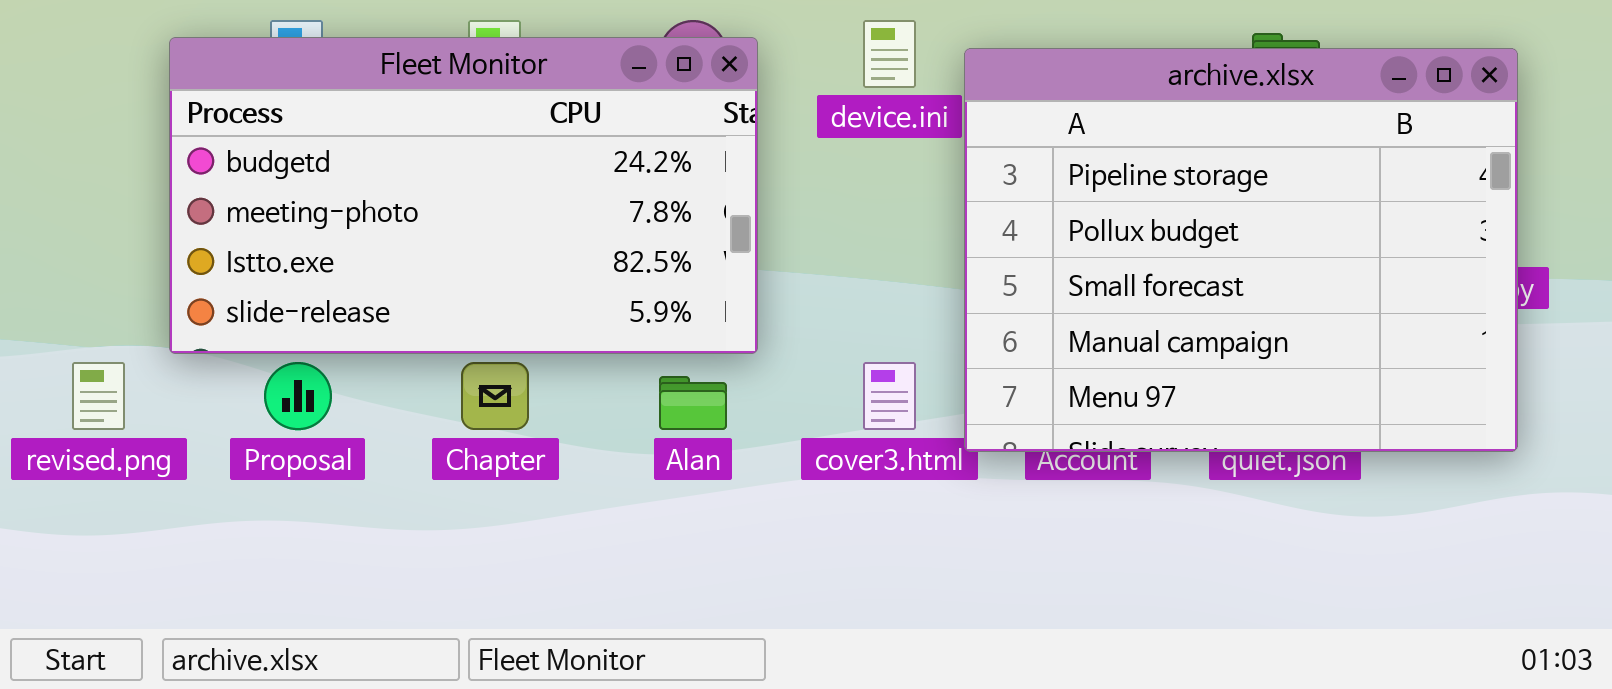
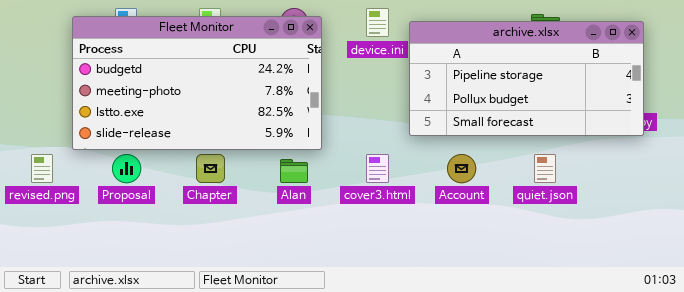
archive.xlsx: [964,48,1518,452] -> [409,21,644,136], resized

